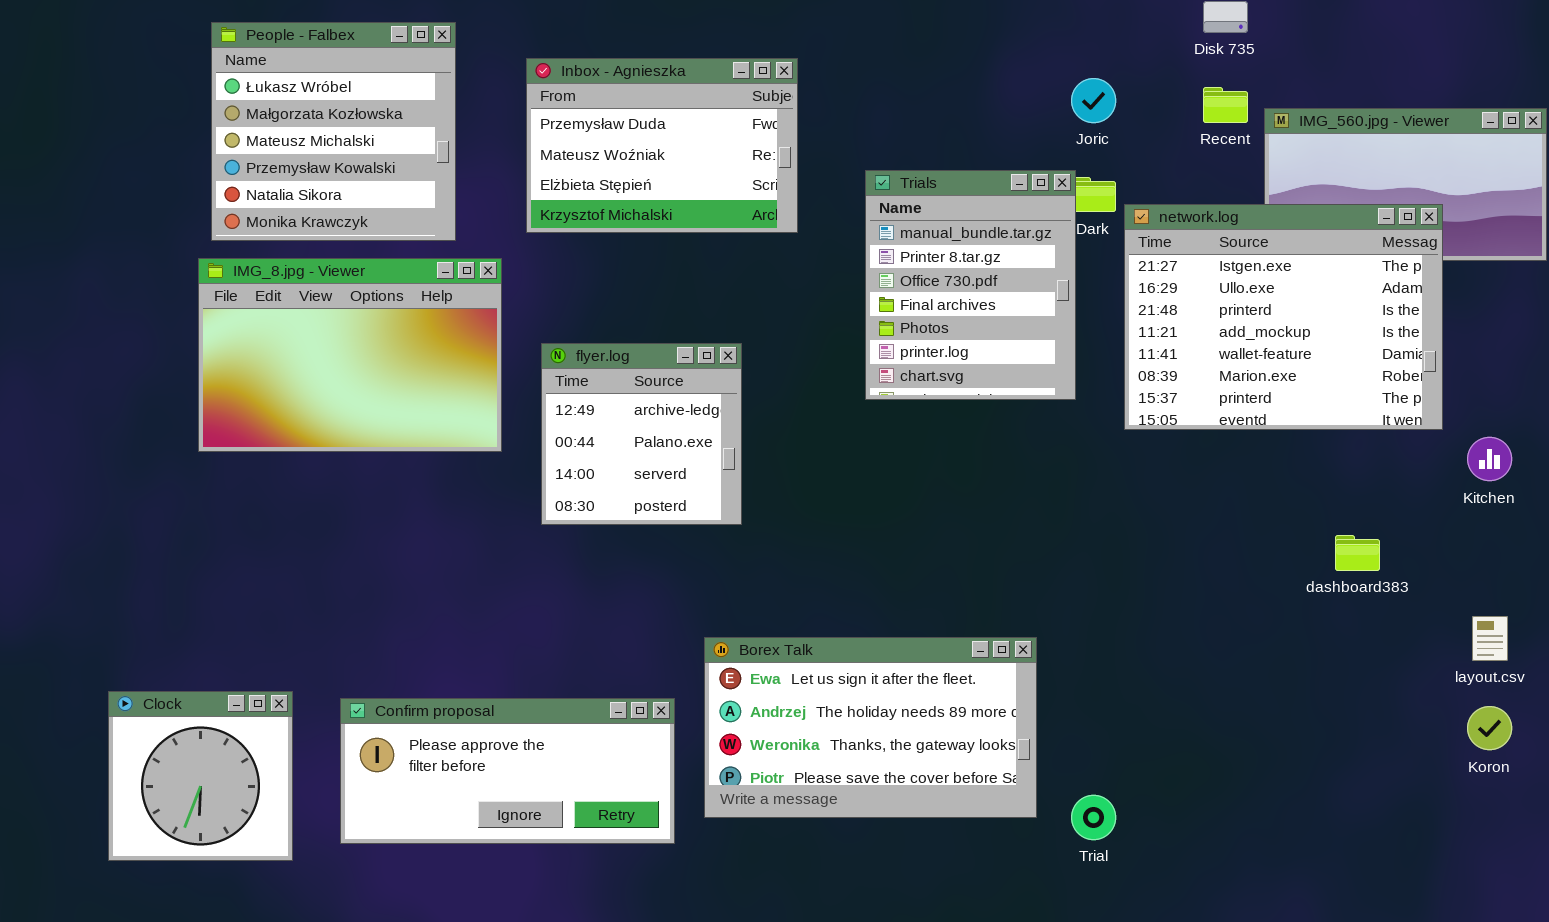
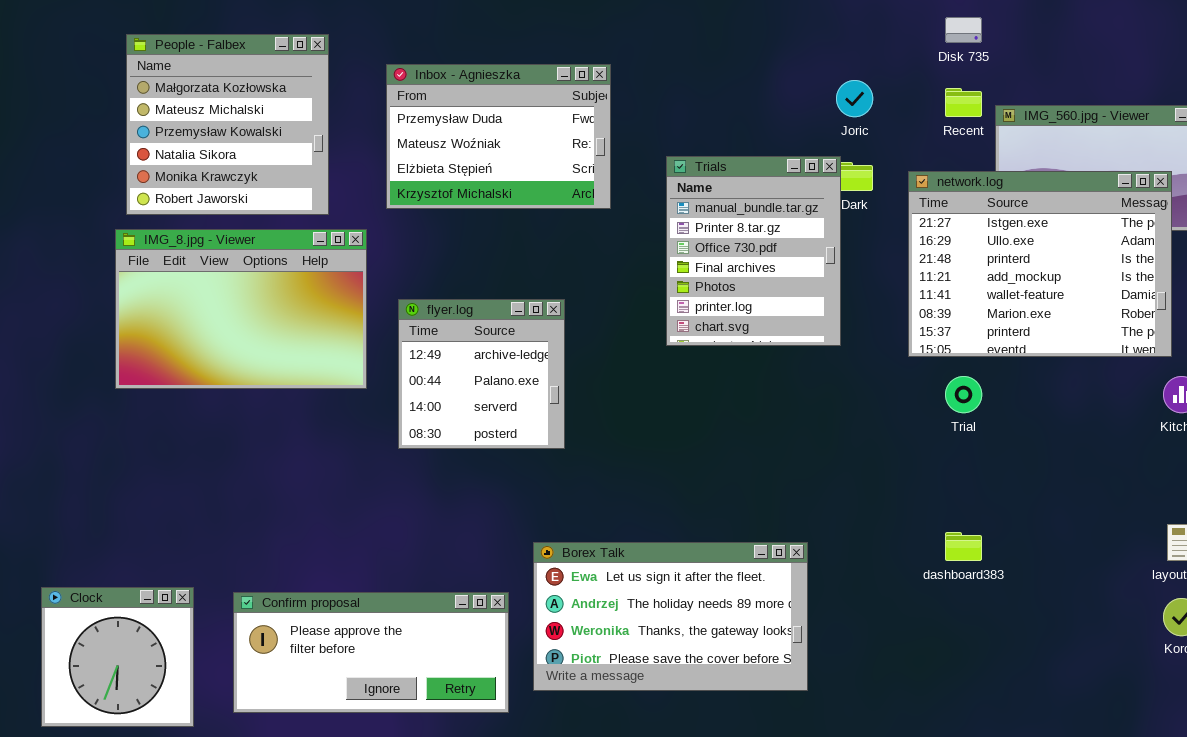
People - Falbex: [211,22,456,241] -> [126,34,329,215], scrolled down 1 row
network.log: [1124,204,1443,430] -> [908,171,1172,357], moved
dashboard383: [1335,535,1380,571] -> [945,532,982,561], moved
Trial: [1071,795,1116,840] -> [945,376,982,413], moved

